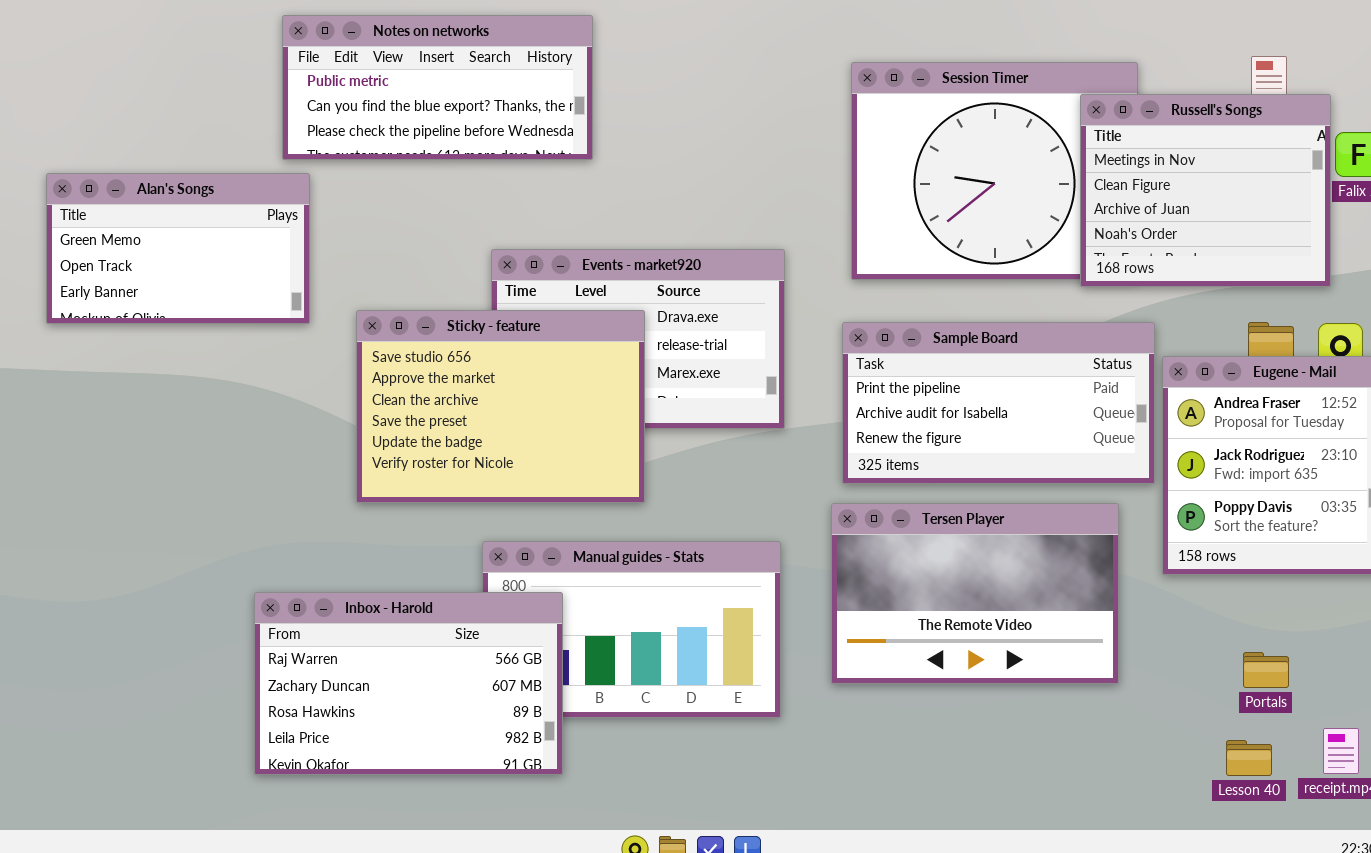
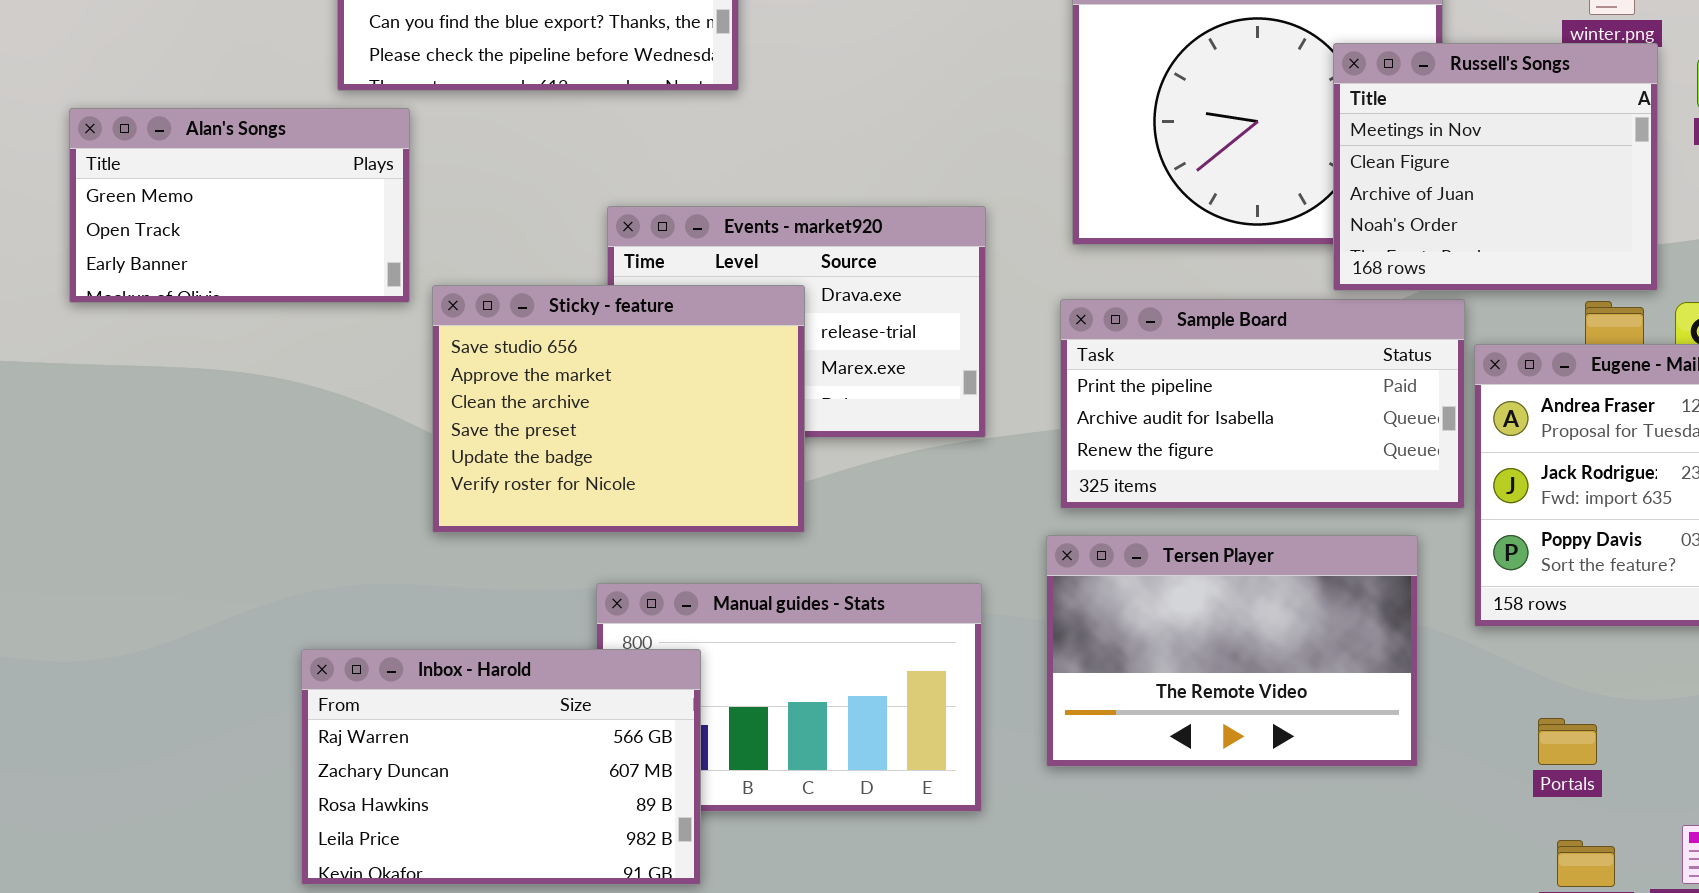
Russell's Songs: [1080,94,1331,287] -> [1333,43,1658,291], moved
Alan's Songs: [46,173,310,324] -> [69,108,410,303], moved
Portals: [1243,652,1289,688] -> [1538,718,1597,765], moved

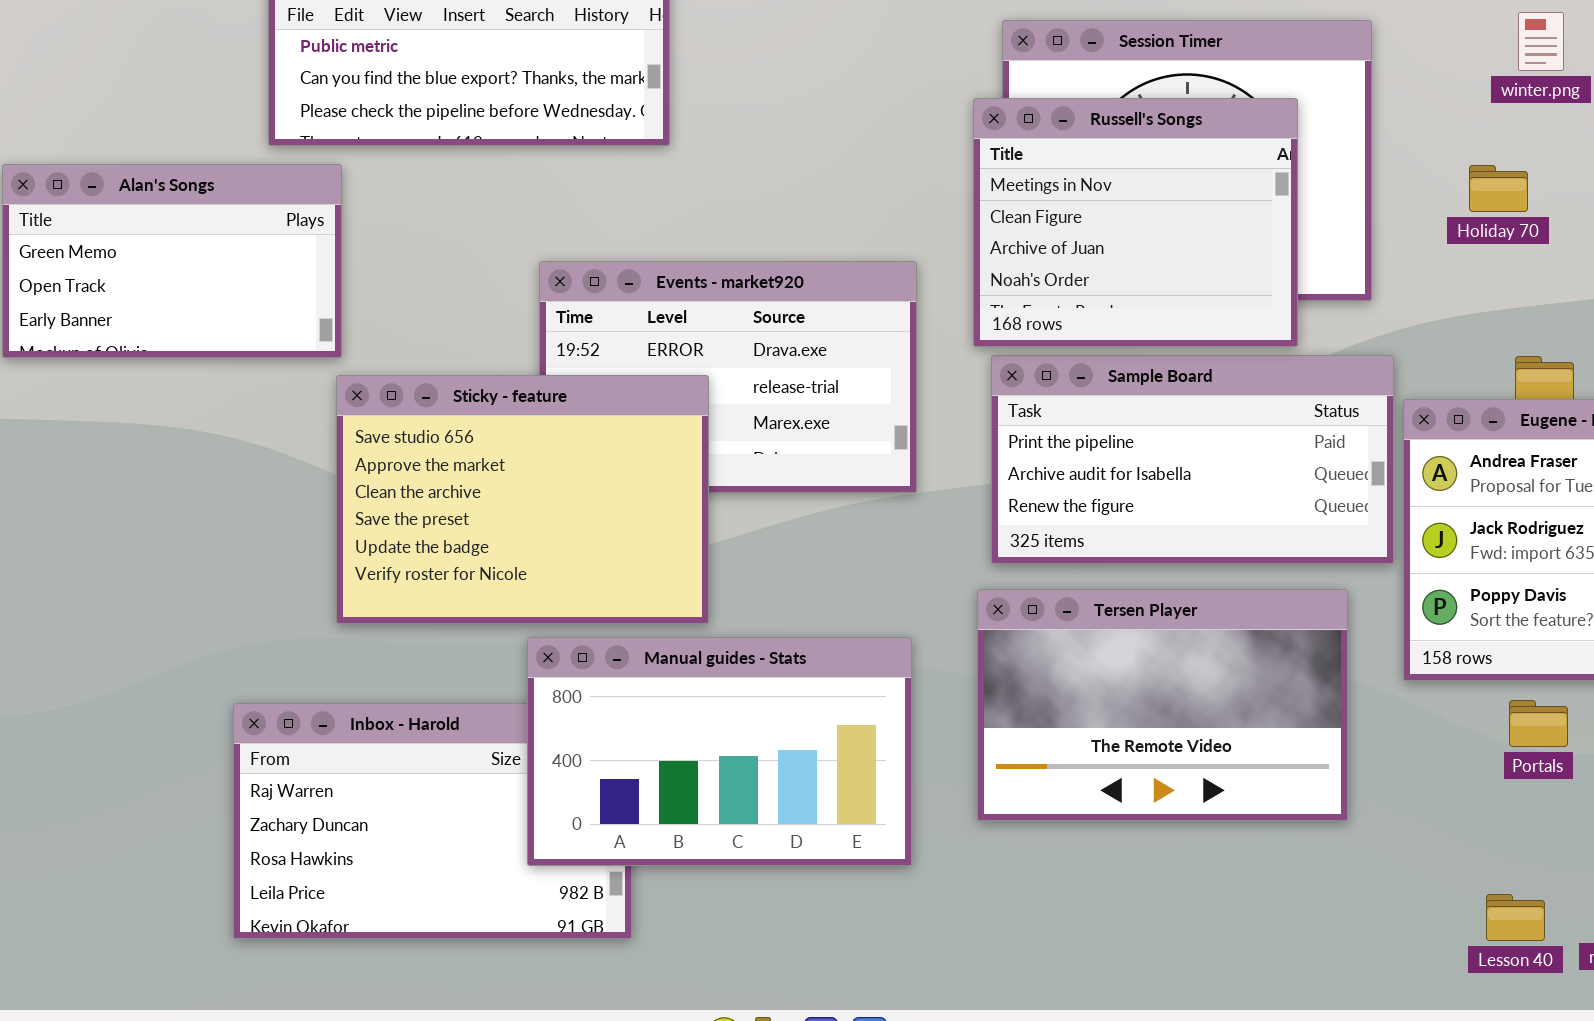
Russell's Songs: [1333,43,1658,291] -> [973,98,1298,347], moved
Sticky - feature: [432,285,805,533] -> [336,375,709,624], moved
Manual guides - Stats: [596,583,982,812] -> [527,637,912,866], raised
Portals: [1538,718,1597,765] -> [1509,700,1568,747], moved

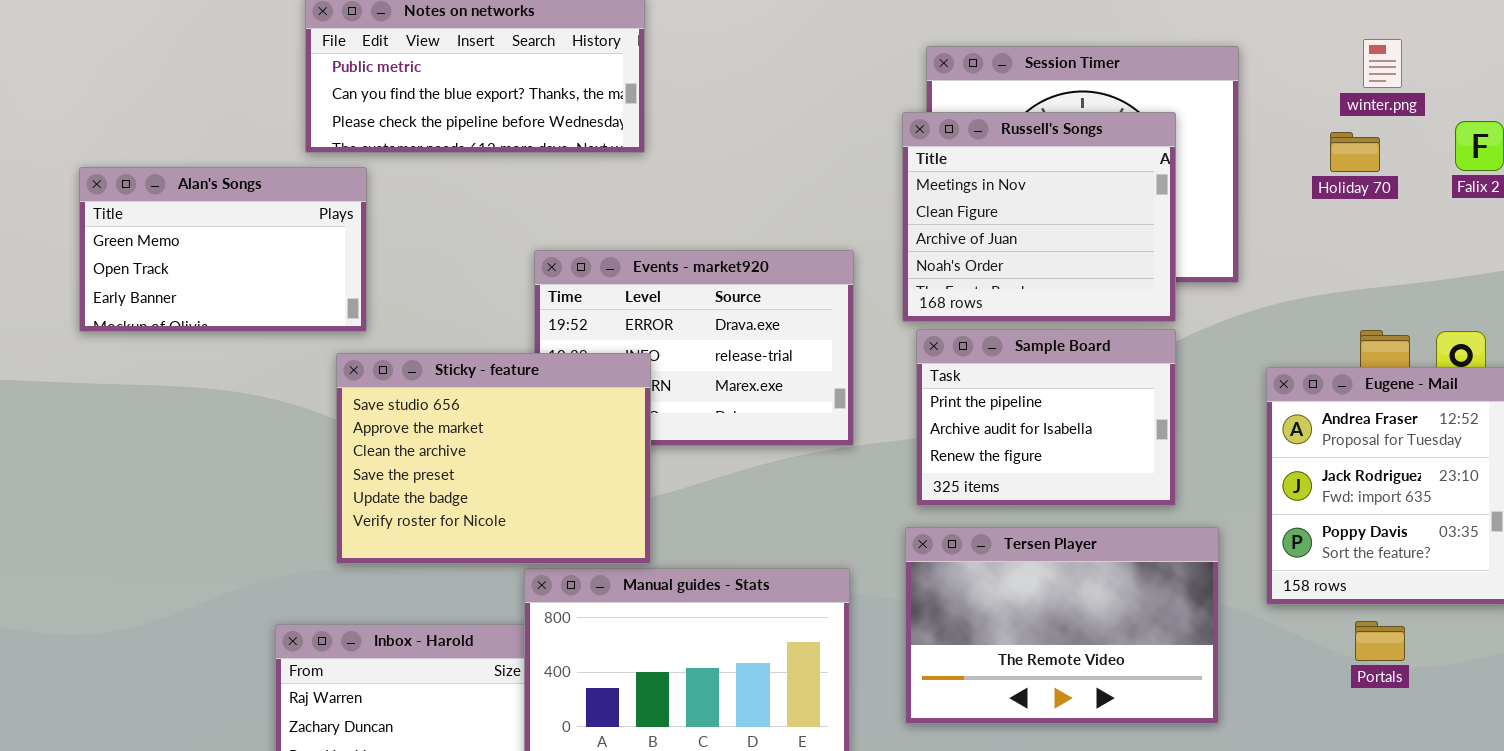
Holiday 70: [1469,165,1528,212] -> [1330,132,1380,172], moved
Sample Board: [991,355,1394,564] -> [916,329,1176,506], resized
Sticky - feature: [336,375,709,624] -> [336,353,651,564], moved

